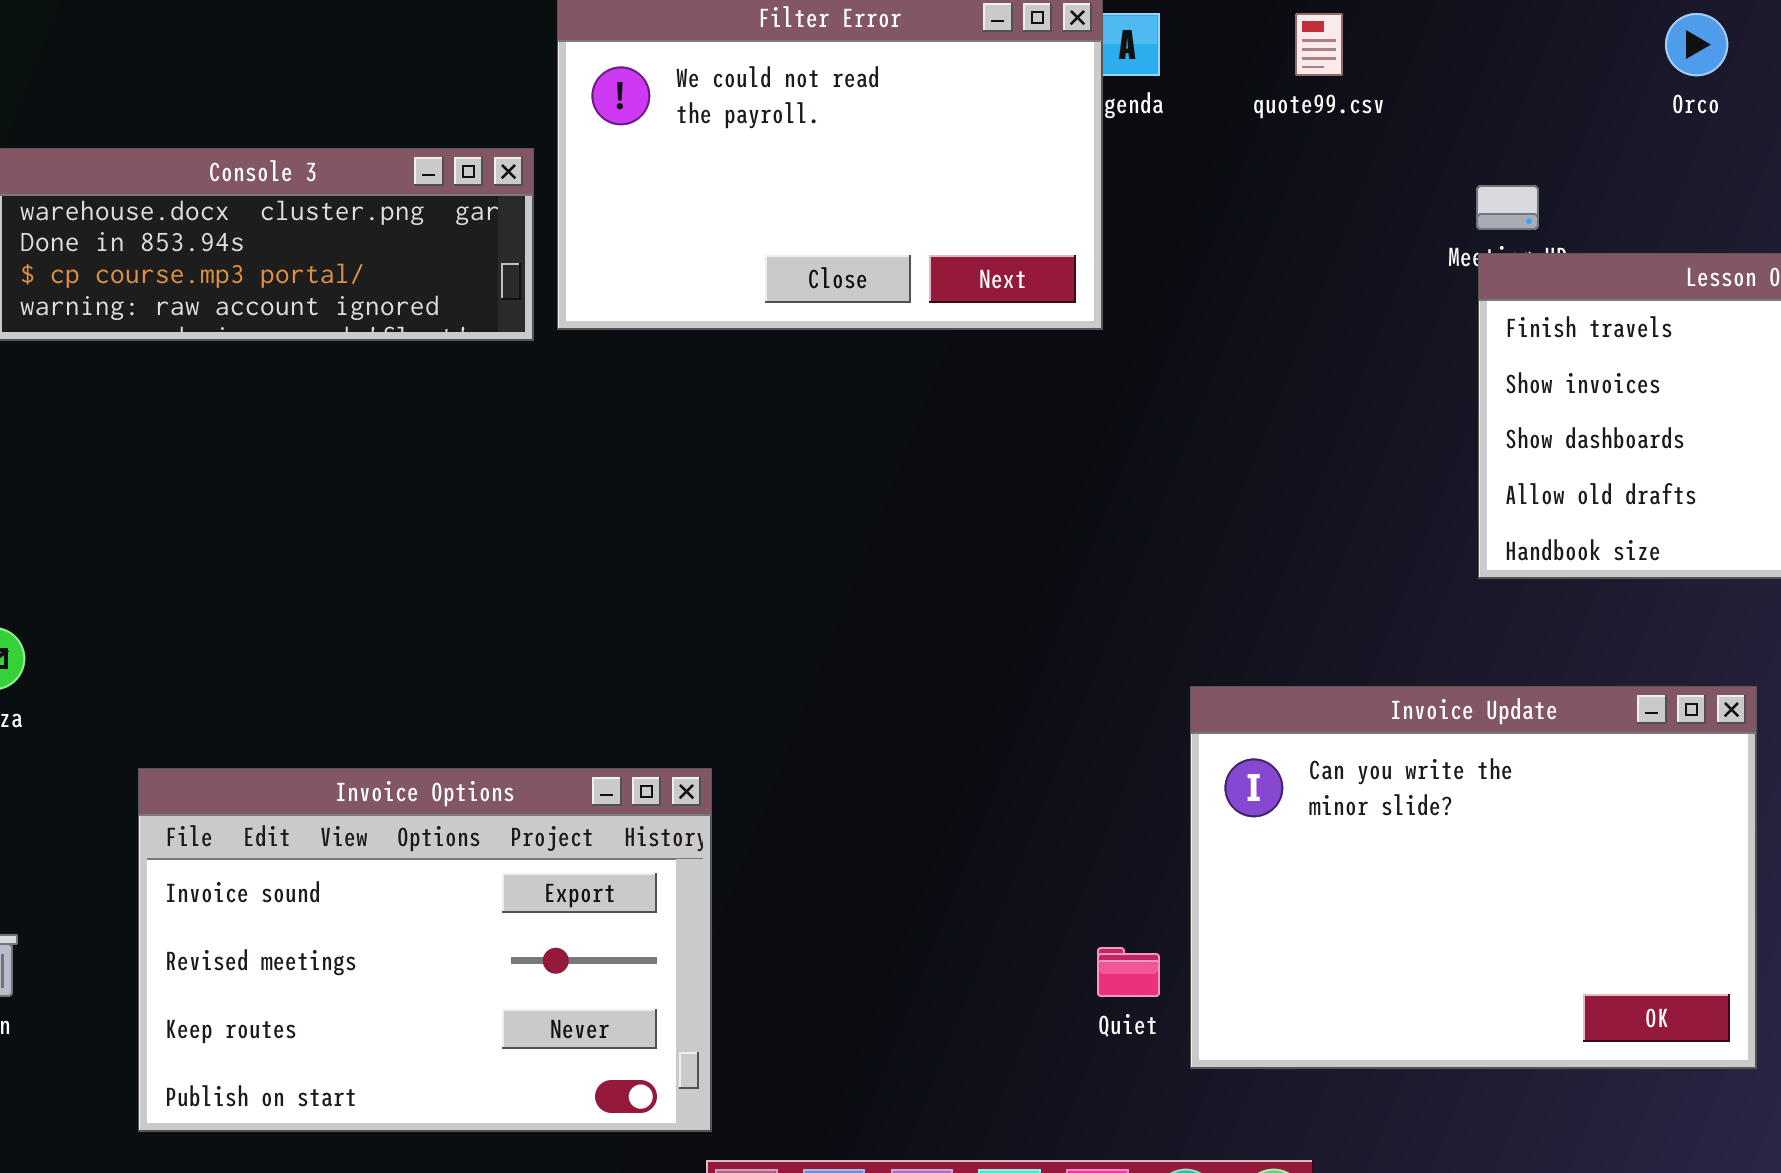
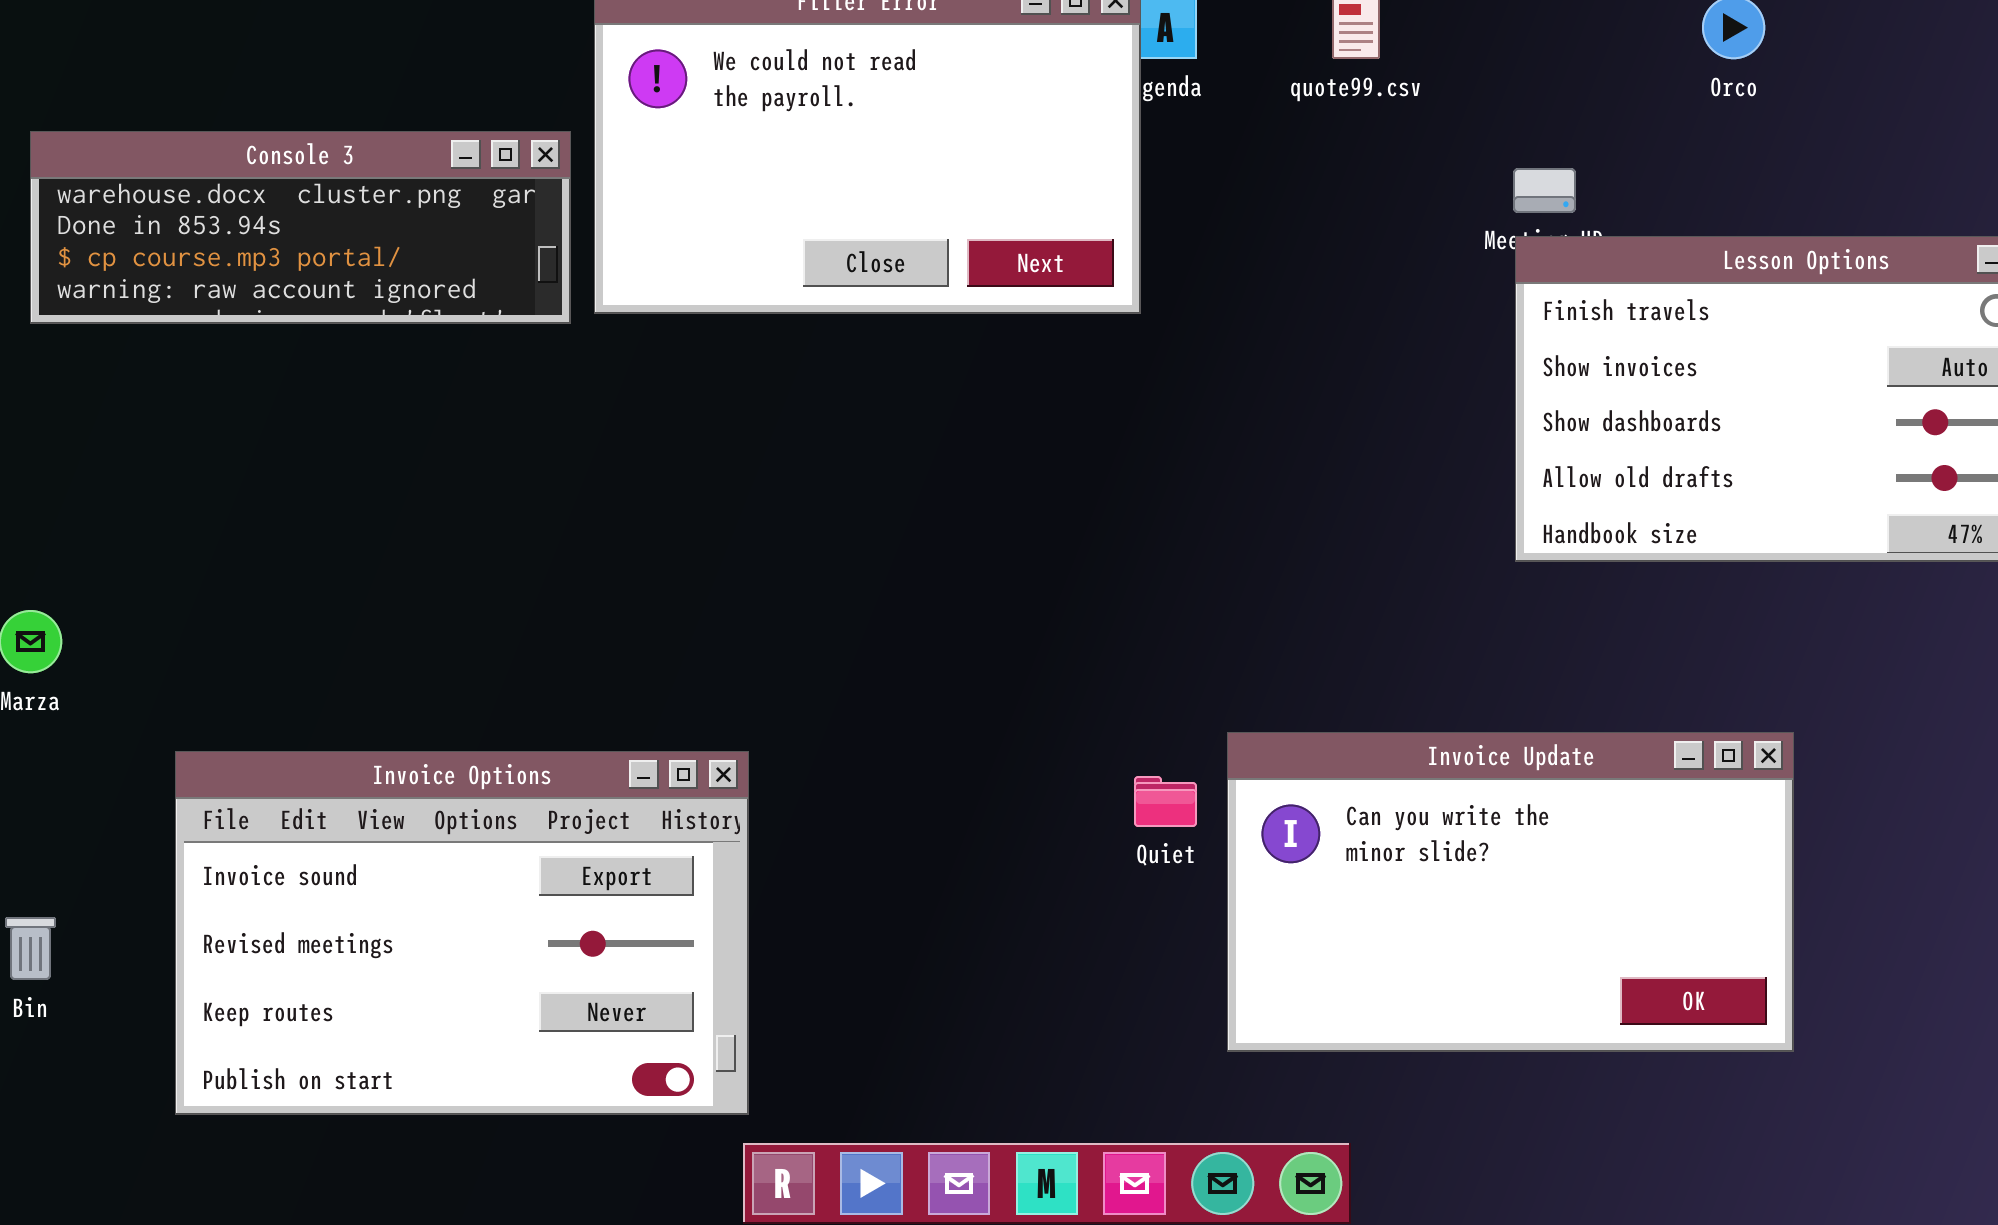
Invoice Update: [1190,686,1757,1069] -> [1227,732,1794,1052], resized
Quiet: [1097,947,1160,997] -> [1134,776,1197,827], moved

